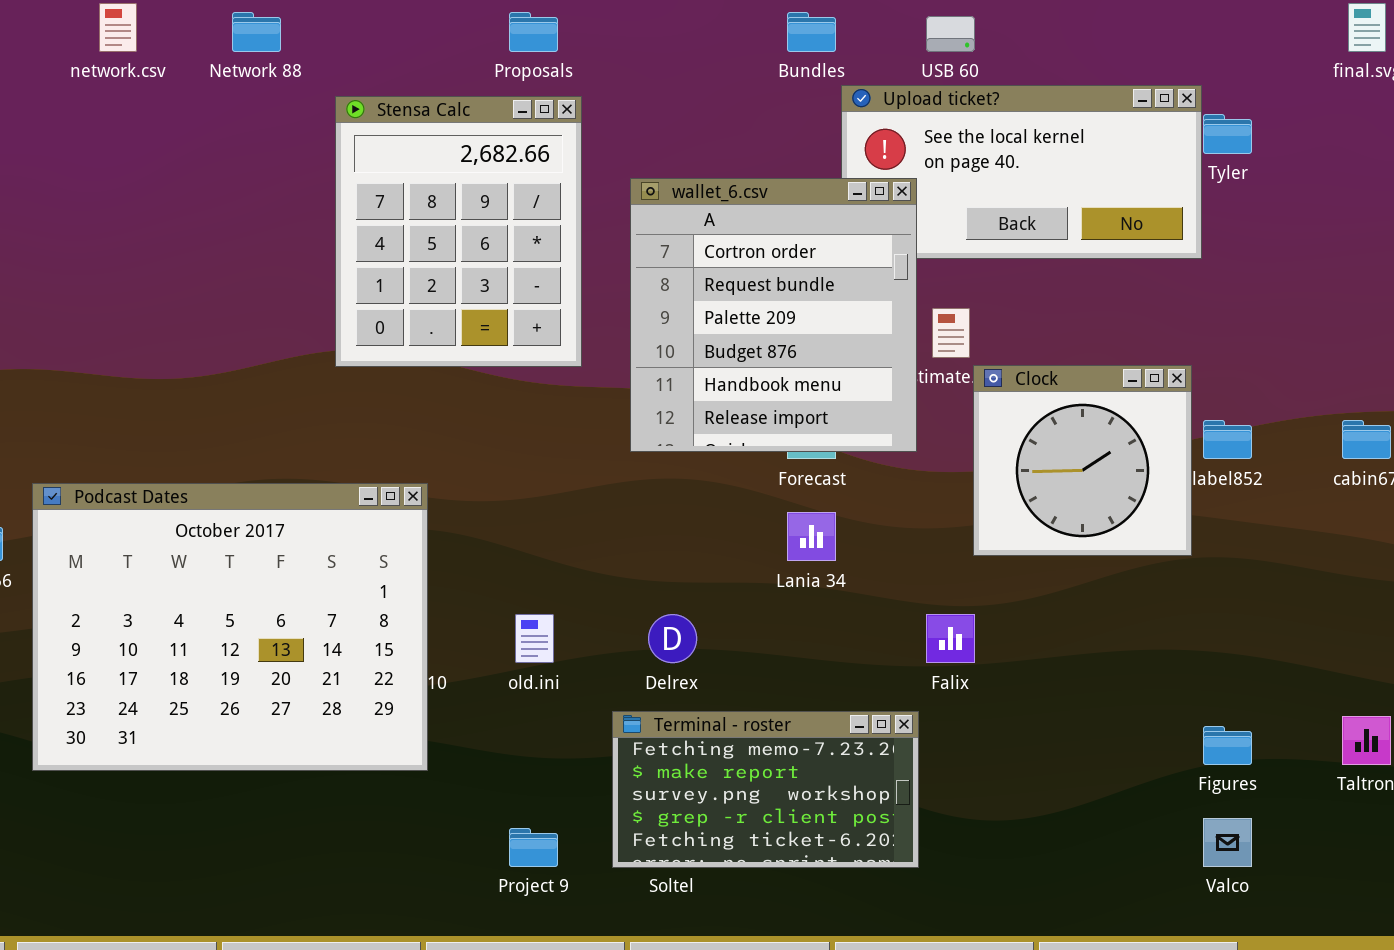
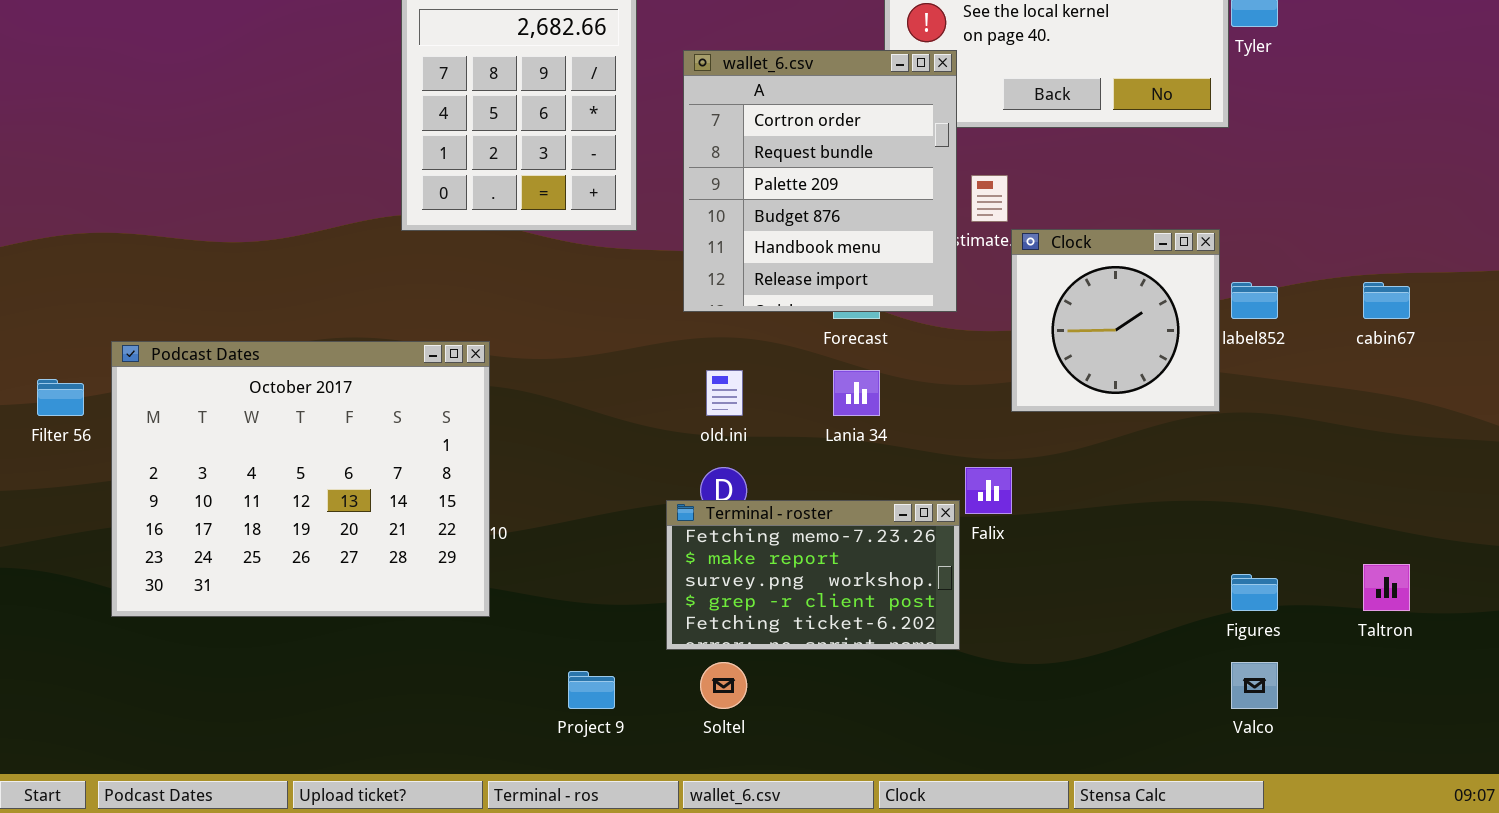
old.ini: [515,614,554,663] -> [706,370,743,416], moved
Terminal - roster: [612,711,919,868] -> [666,500,960,650], moved

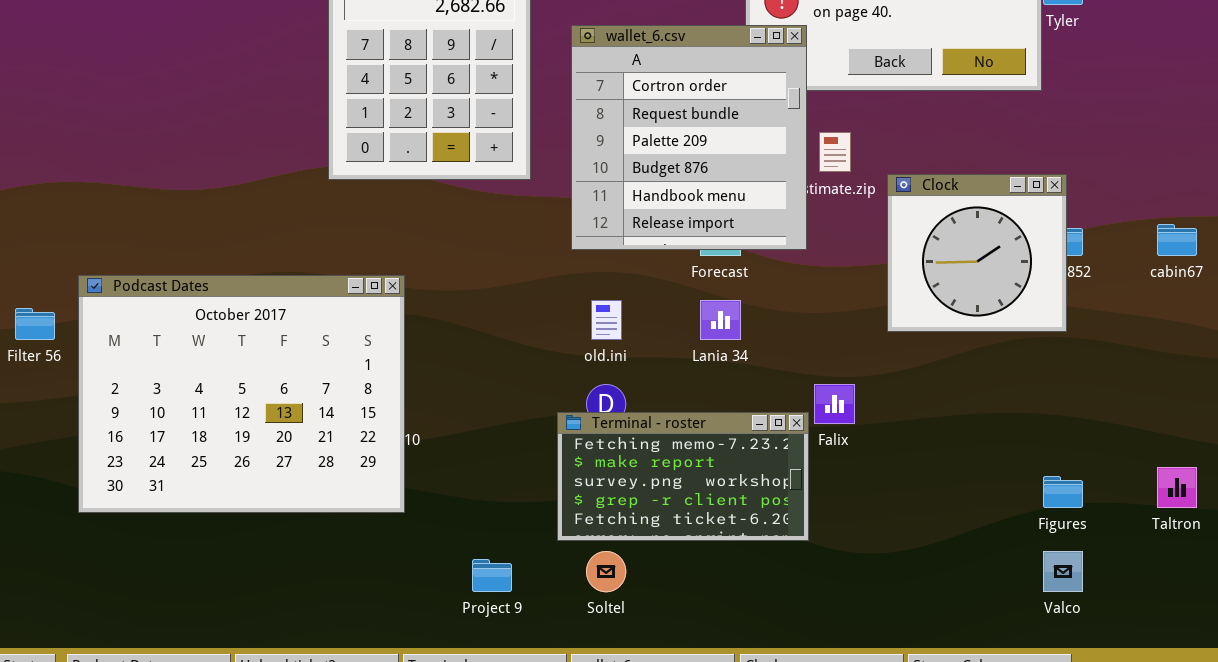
Clock: [1011,229,1220,412] -> [887,174,1067,332], moved

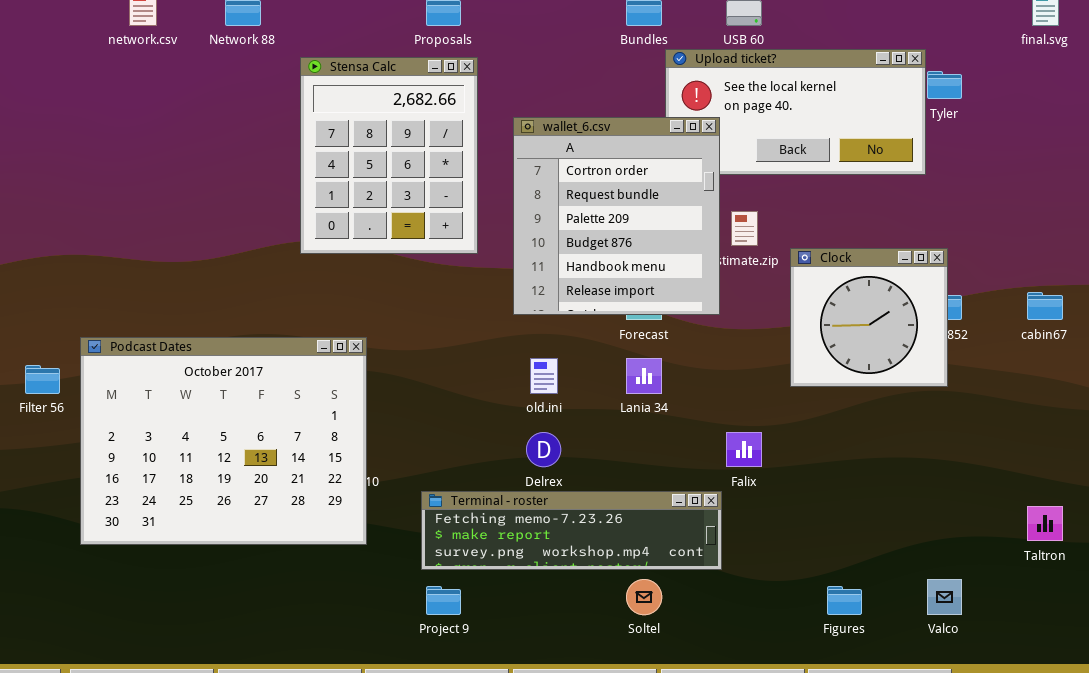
Terminal - roster: [557,412,809,541] -> [421,491,722,570], resized
Figures: [1043,476,1083,508] -> [827,586,862,615], moved
Soltel: [586,551,626,592] -> [626,579,662,615], moved

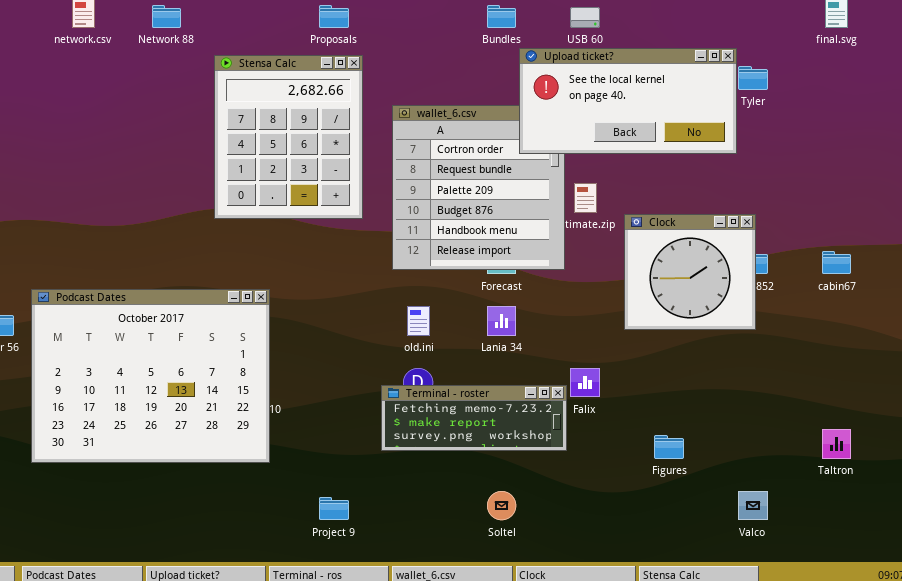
Upload ticket?: [665,49,926,175] -> [519,48,737,154], raised
Terminal - roster: [421,491,722,570] -> [381,385,567,451], moved, resized
Figures: [827,586,862,615] -> [654,435,684,459], moved

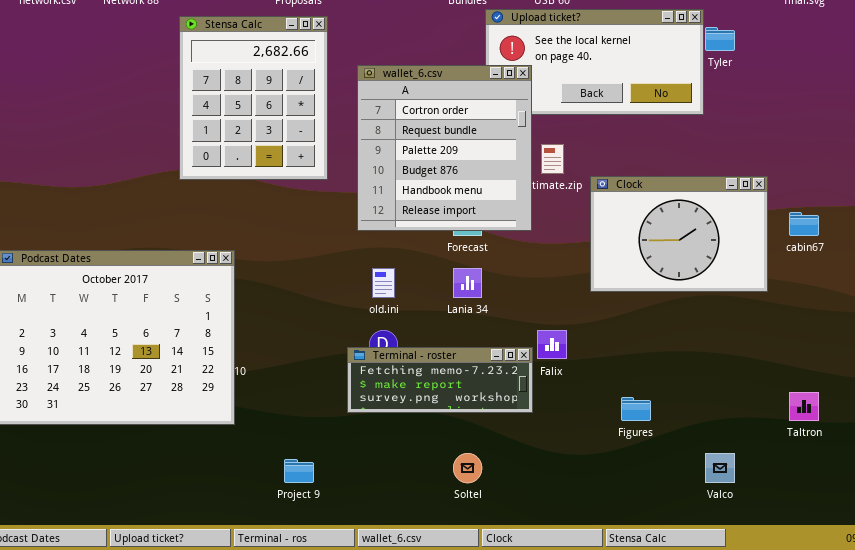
wallet_6.csv: [392,105,565,270] -> [357,65,532,231], raised
Clock: [624,214,756,330] -> [590,176,768,292], resized

